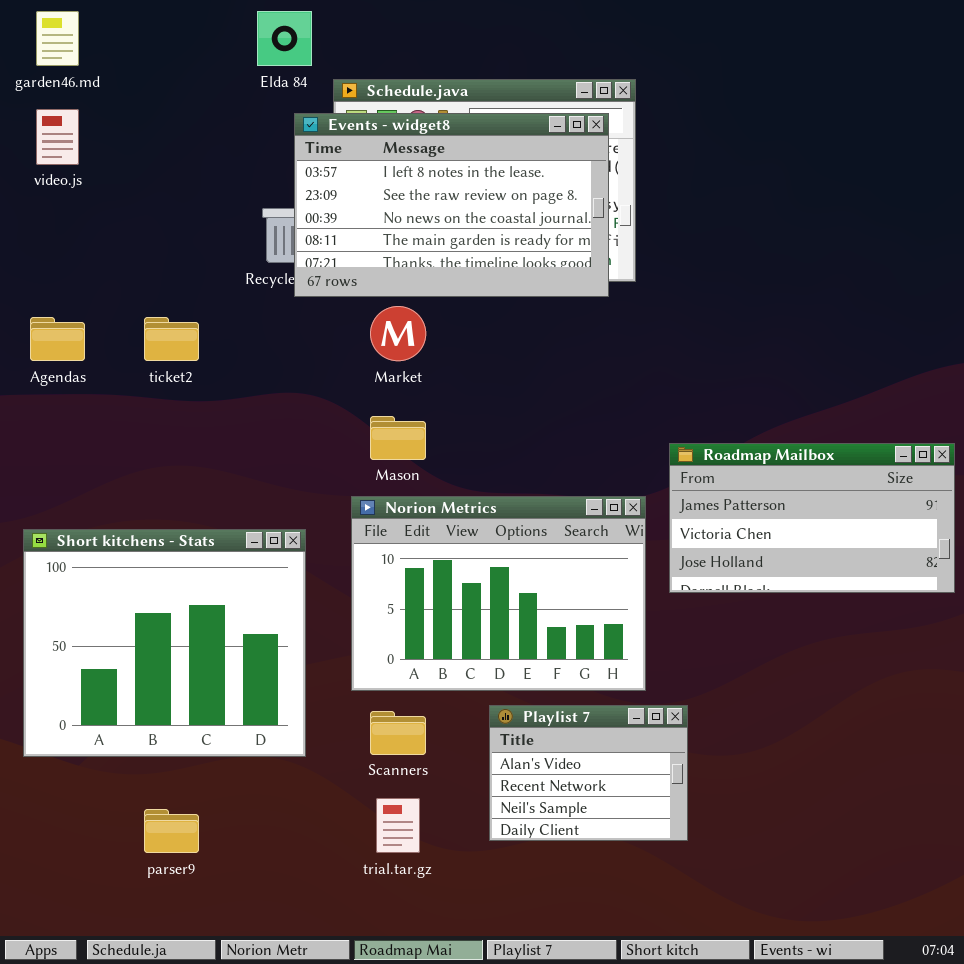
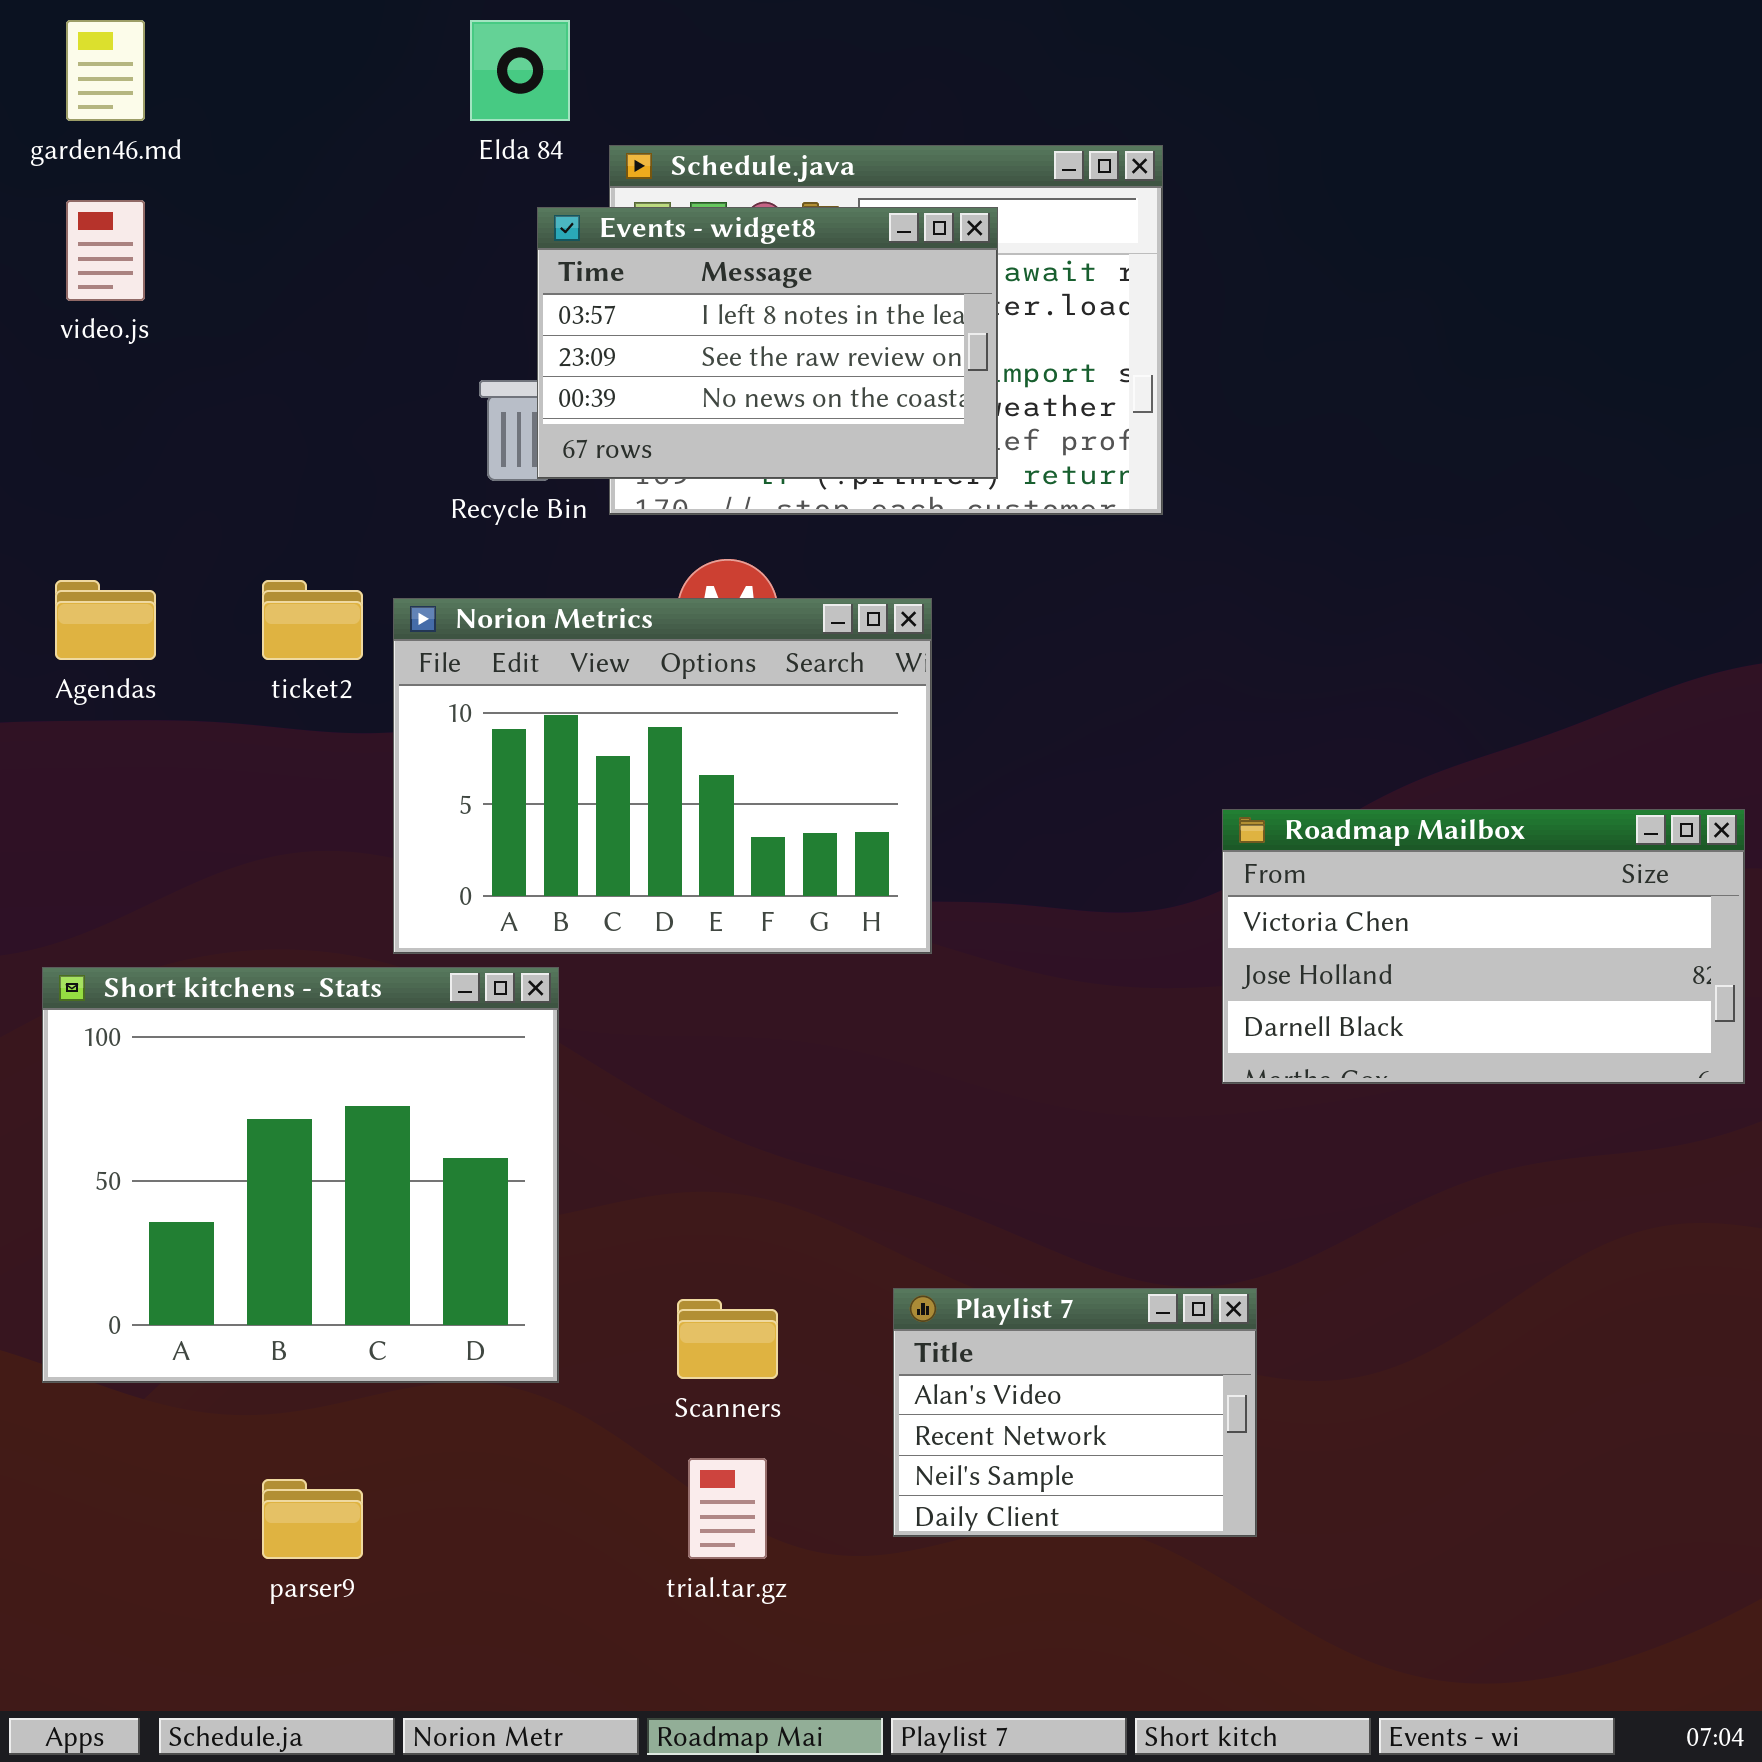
Events - widget8: [294,113,609,297] -> [537,207,998,479], resized
Roadmap Mailbox: [669,443,955,593] -> [1222,809,1745,1084], scrolled down 1 row
Norion Metrics: [351,496,646,691] -> [393,598,932,954], moved

